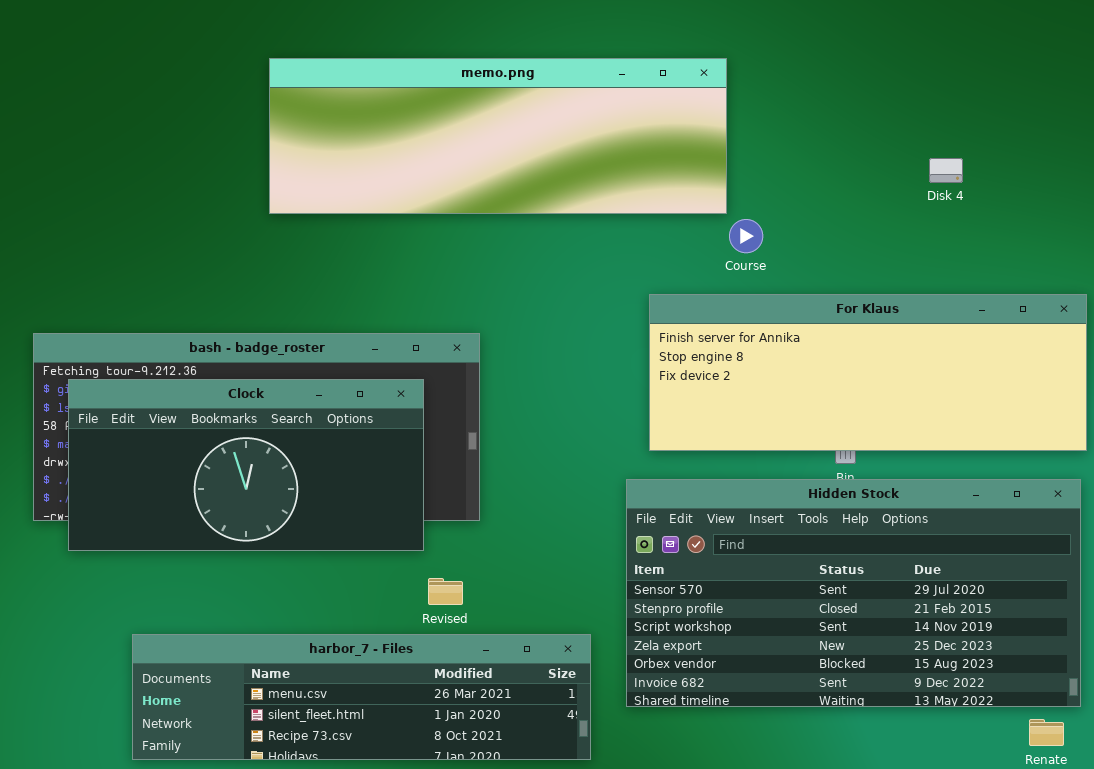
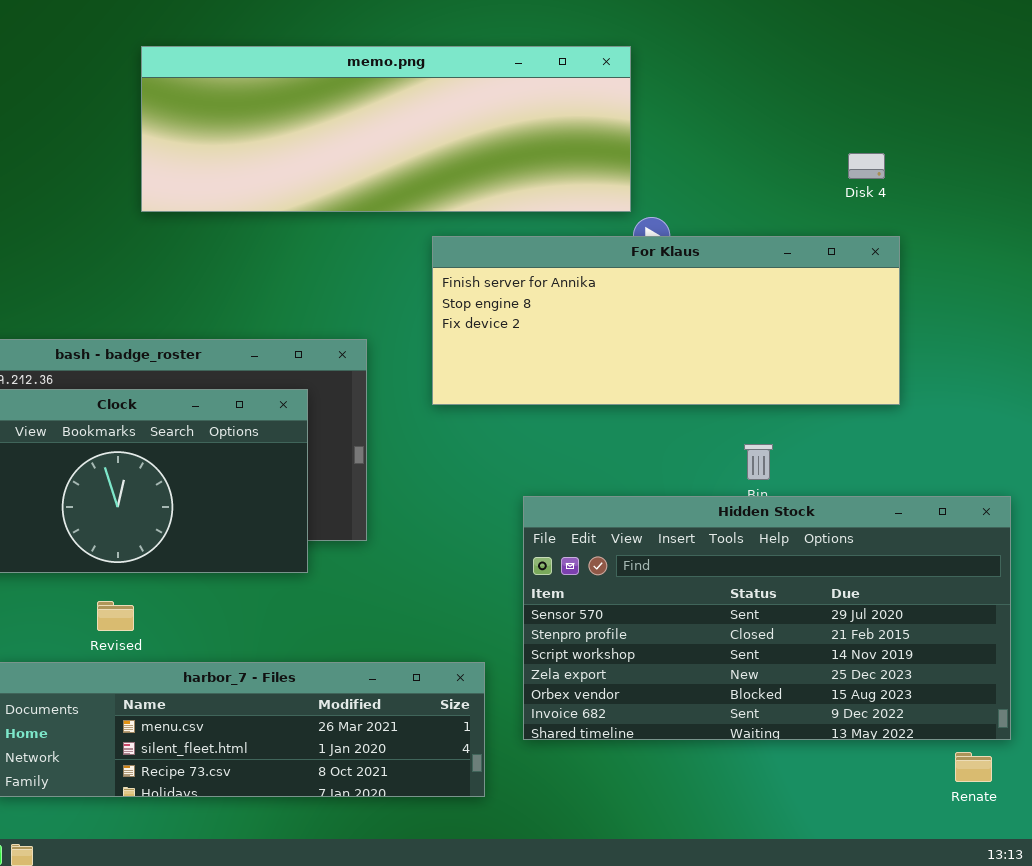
For Klaus: [649,294,1087,451] -> [432,236,900,405], moved
Revised: [428,578,463,605] -> [97,601,134,631], moved

